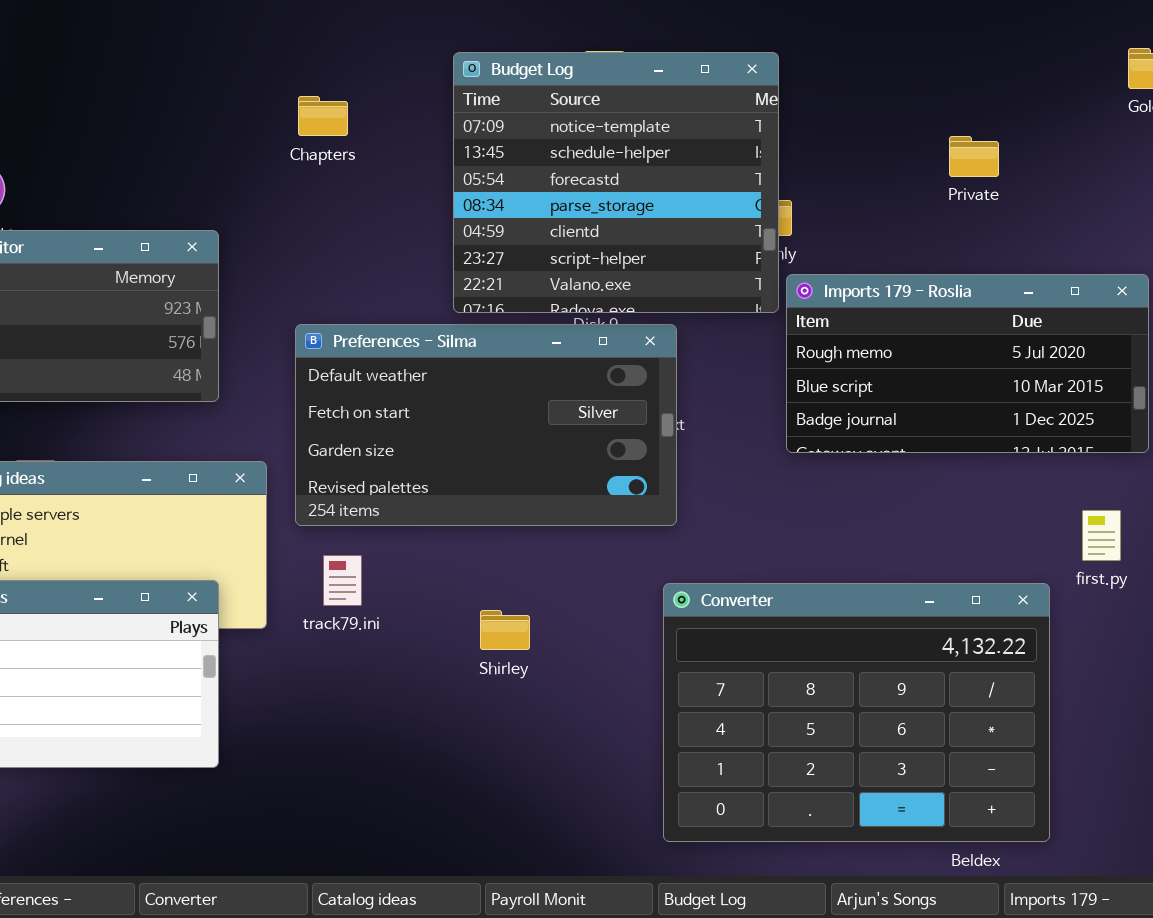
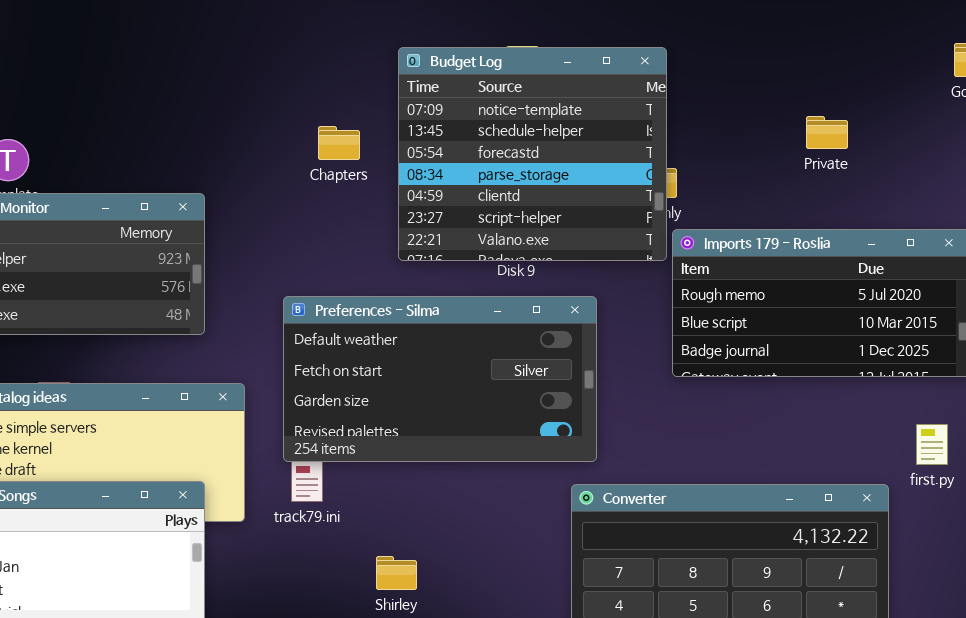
Chapters: [298,96,348,136] -> [318,126,360,160], moved
Preferences - Silma: [295,324,677,526] -> [283,296,597,462], moved
Shirley: [480,610,530,650] -> [376,556,417,590], moved

